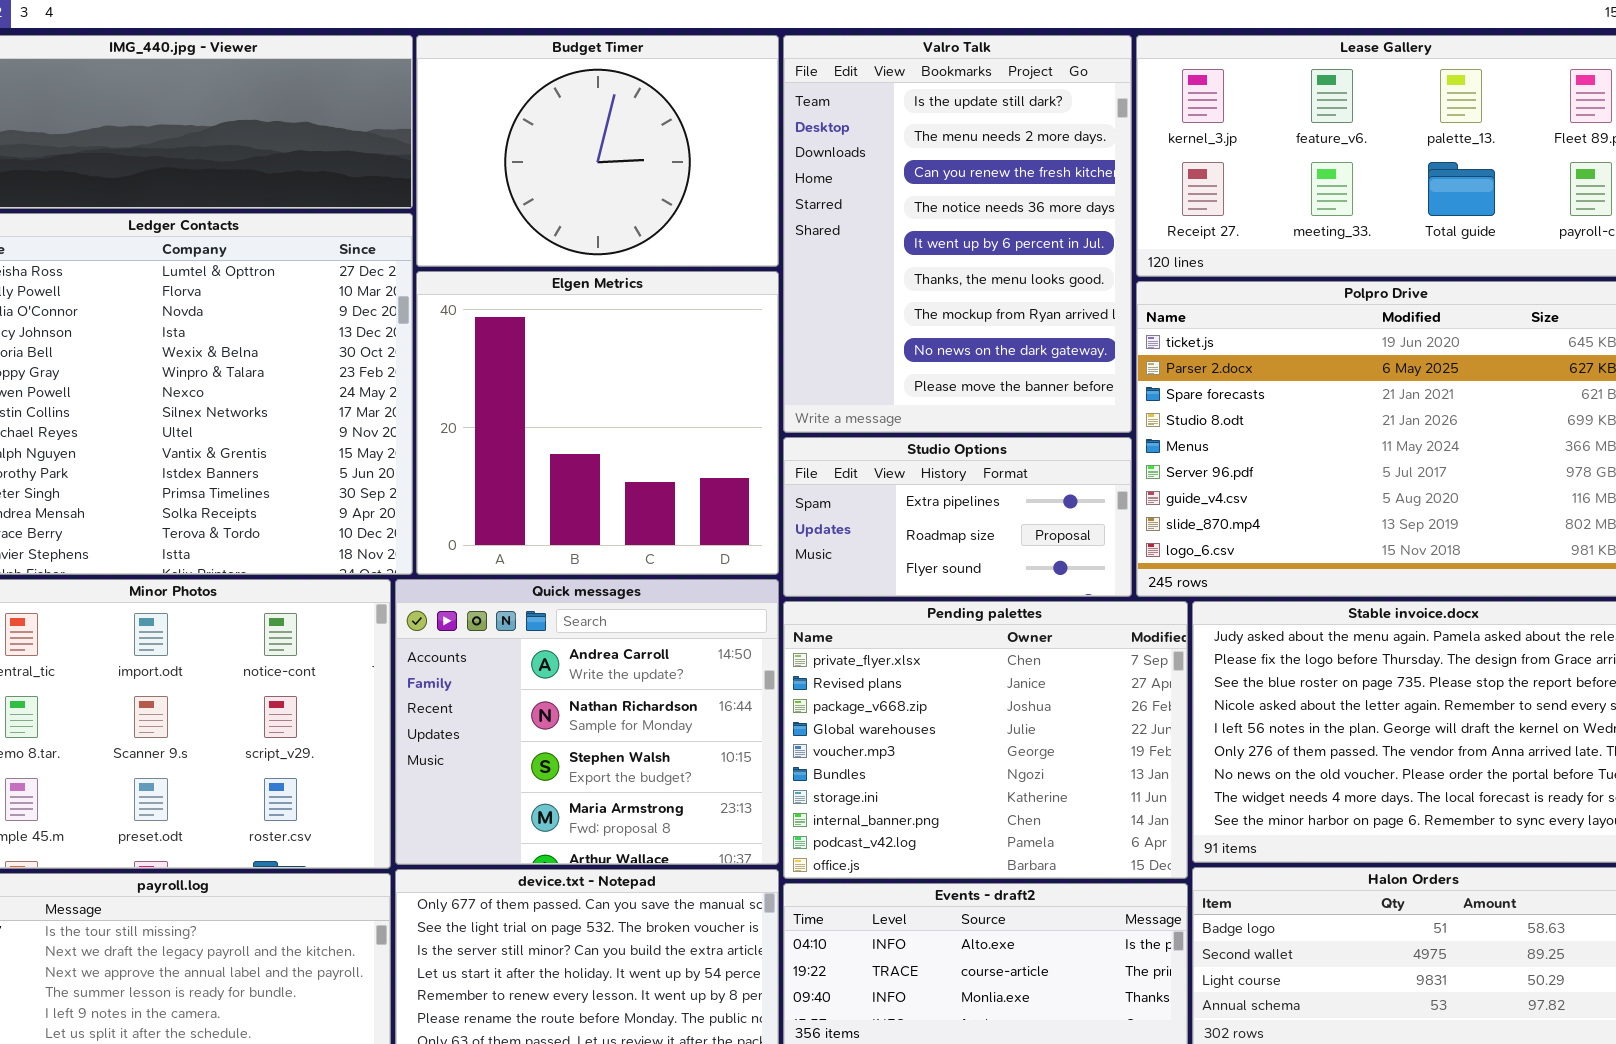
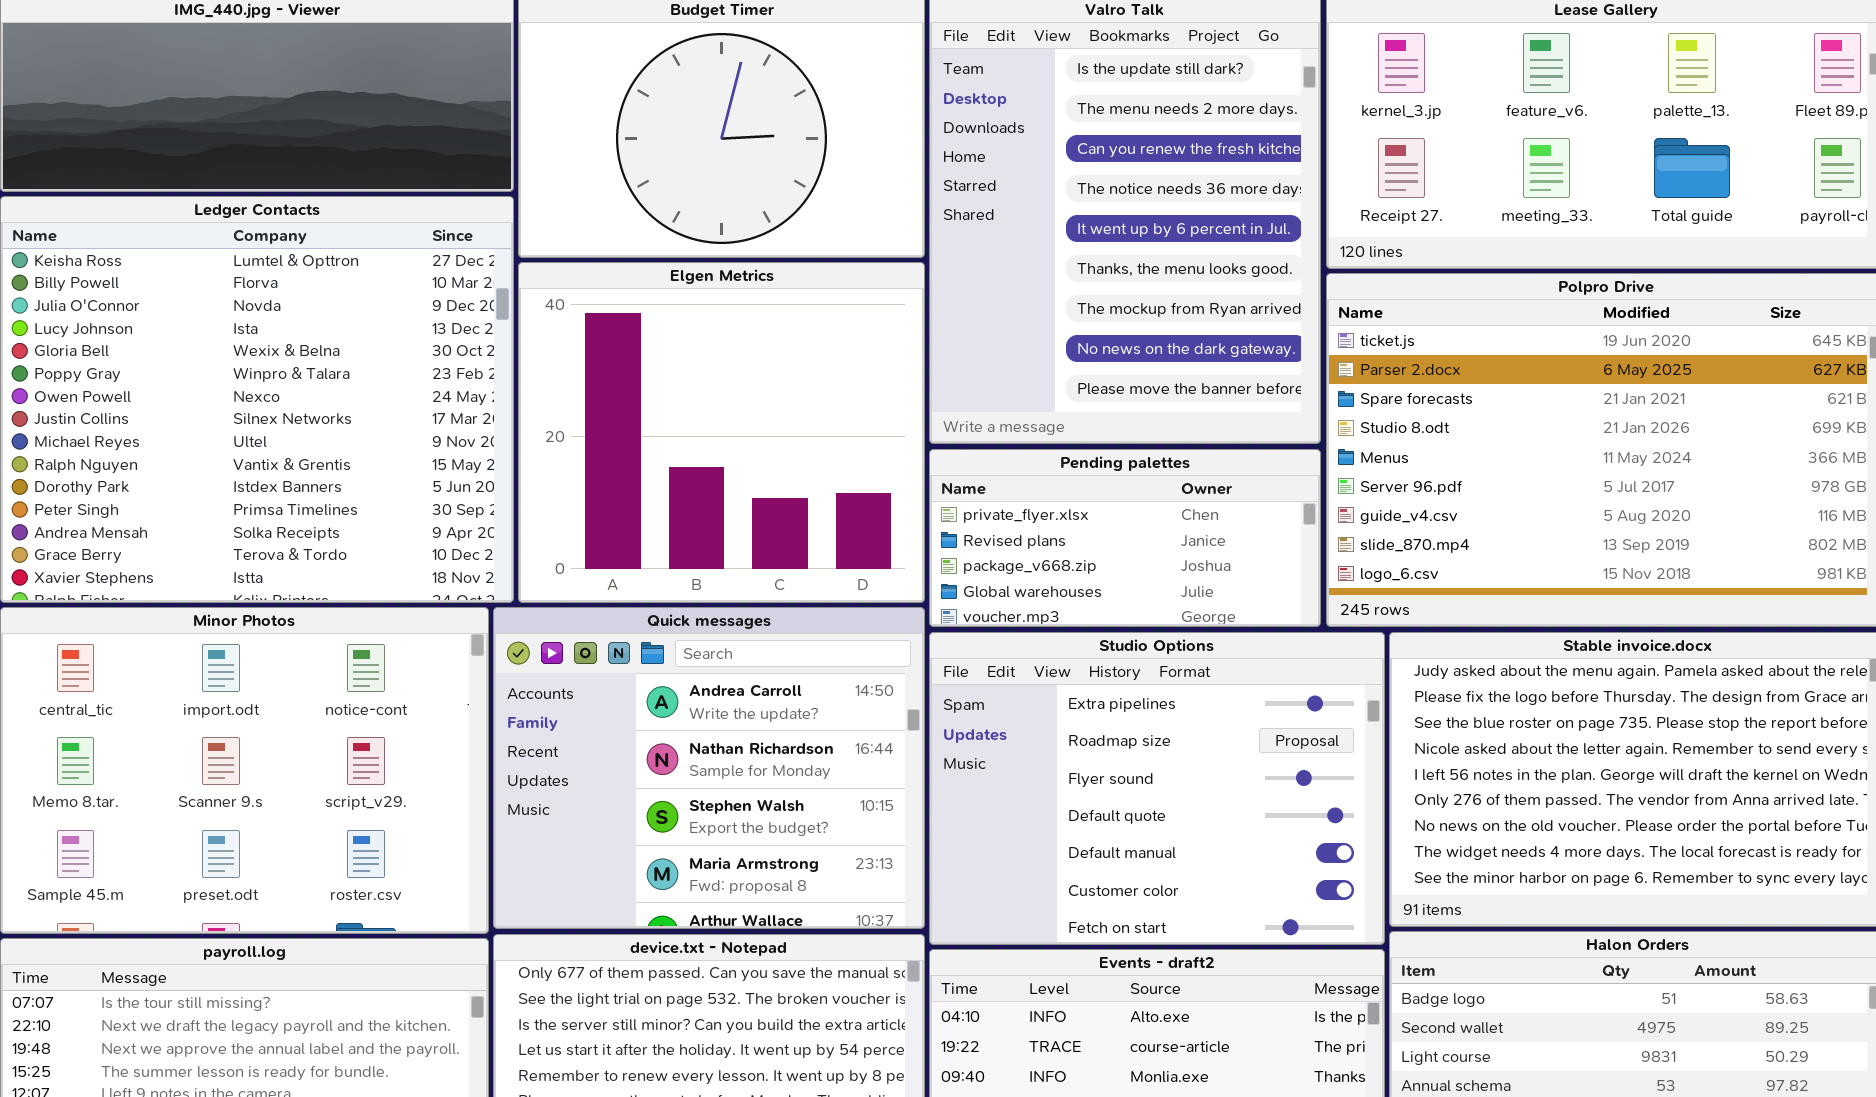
Studio Options: [783,437,1132,597] -> [929,632,1385,945], moved, resized
Pending palettes: [783,601,1188,879] -> [929,449,1321,627], moved, resized

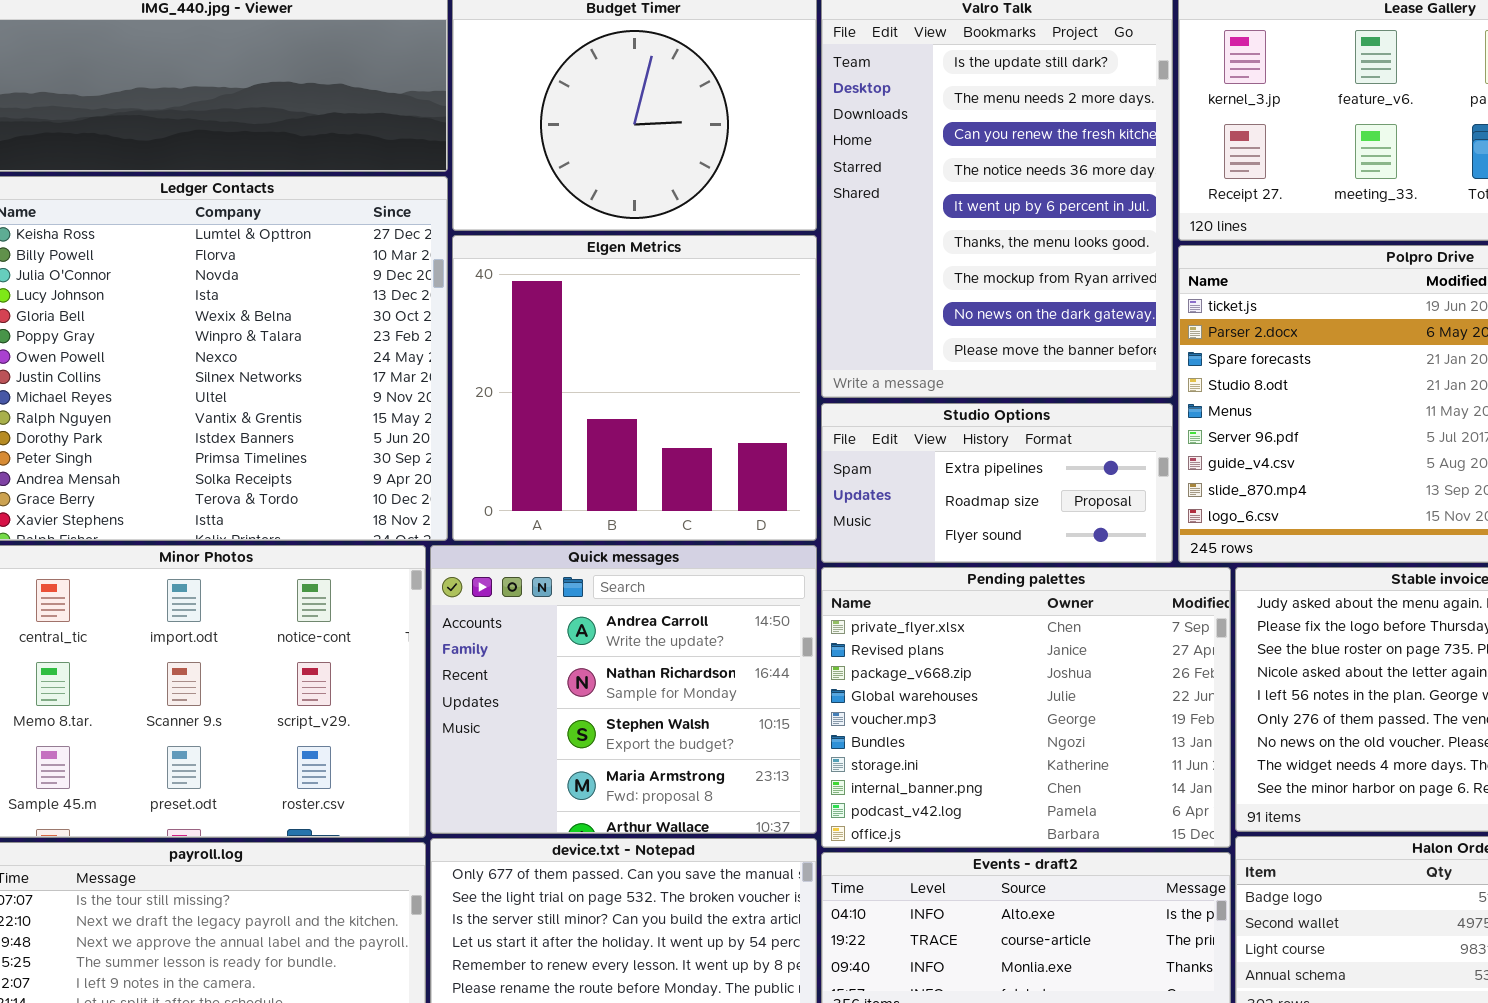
Pending palettes: [929,449,1321,627] -> [821,567,1231,848], moved, resized
Studio Options: [929,632,1385,945] -> [821,403,1173,563], moved, resized

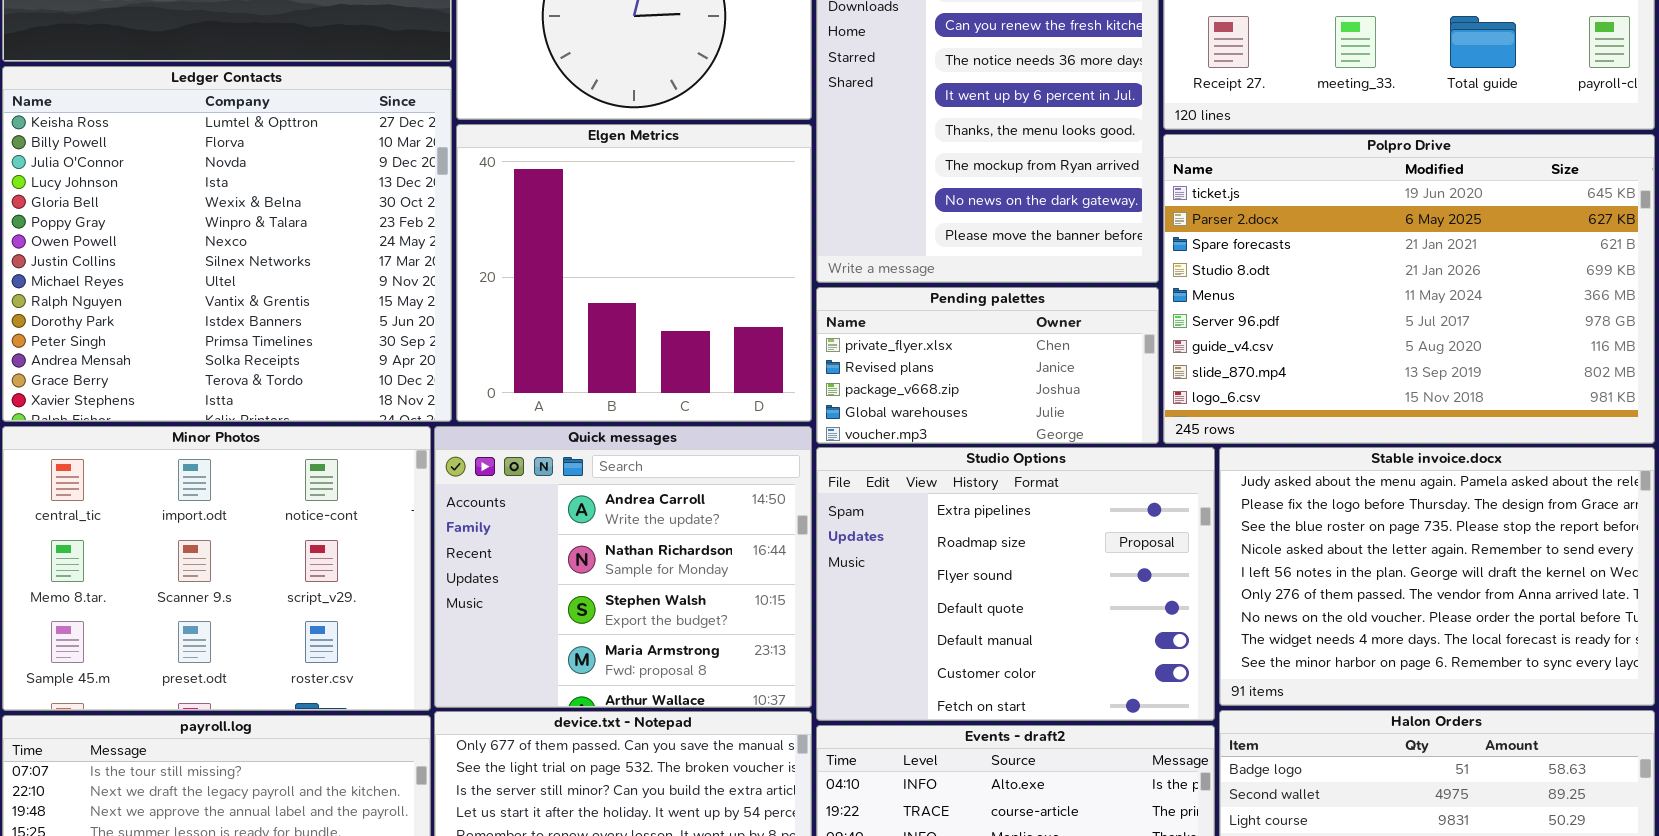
Studio Options: [821,403,1173,563] -> [816,447,1215,721], moved, resized
Pending palettes: [821,567,1231,848] -> [816,287,1159,444], moved, resized

